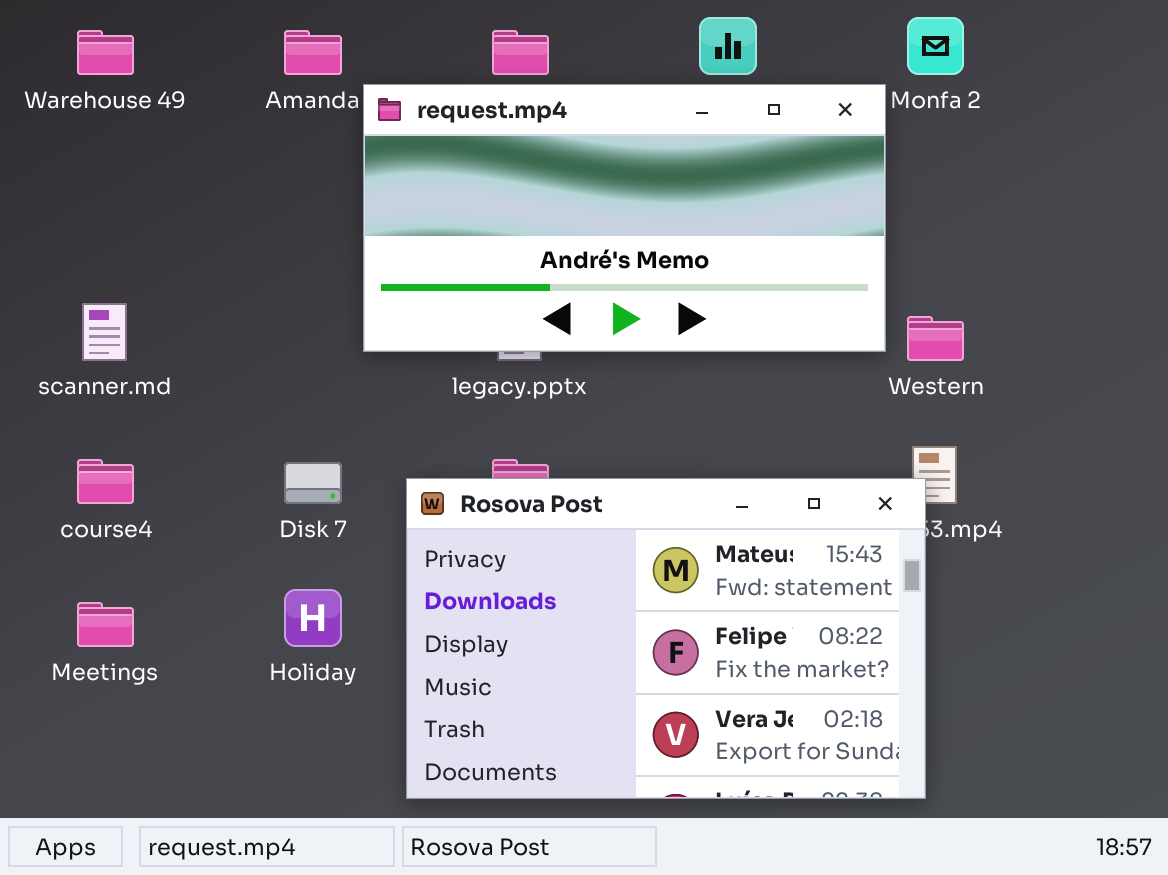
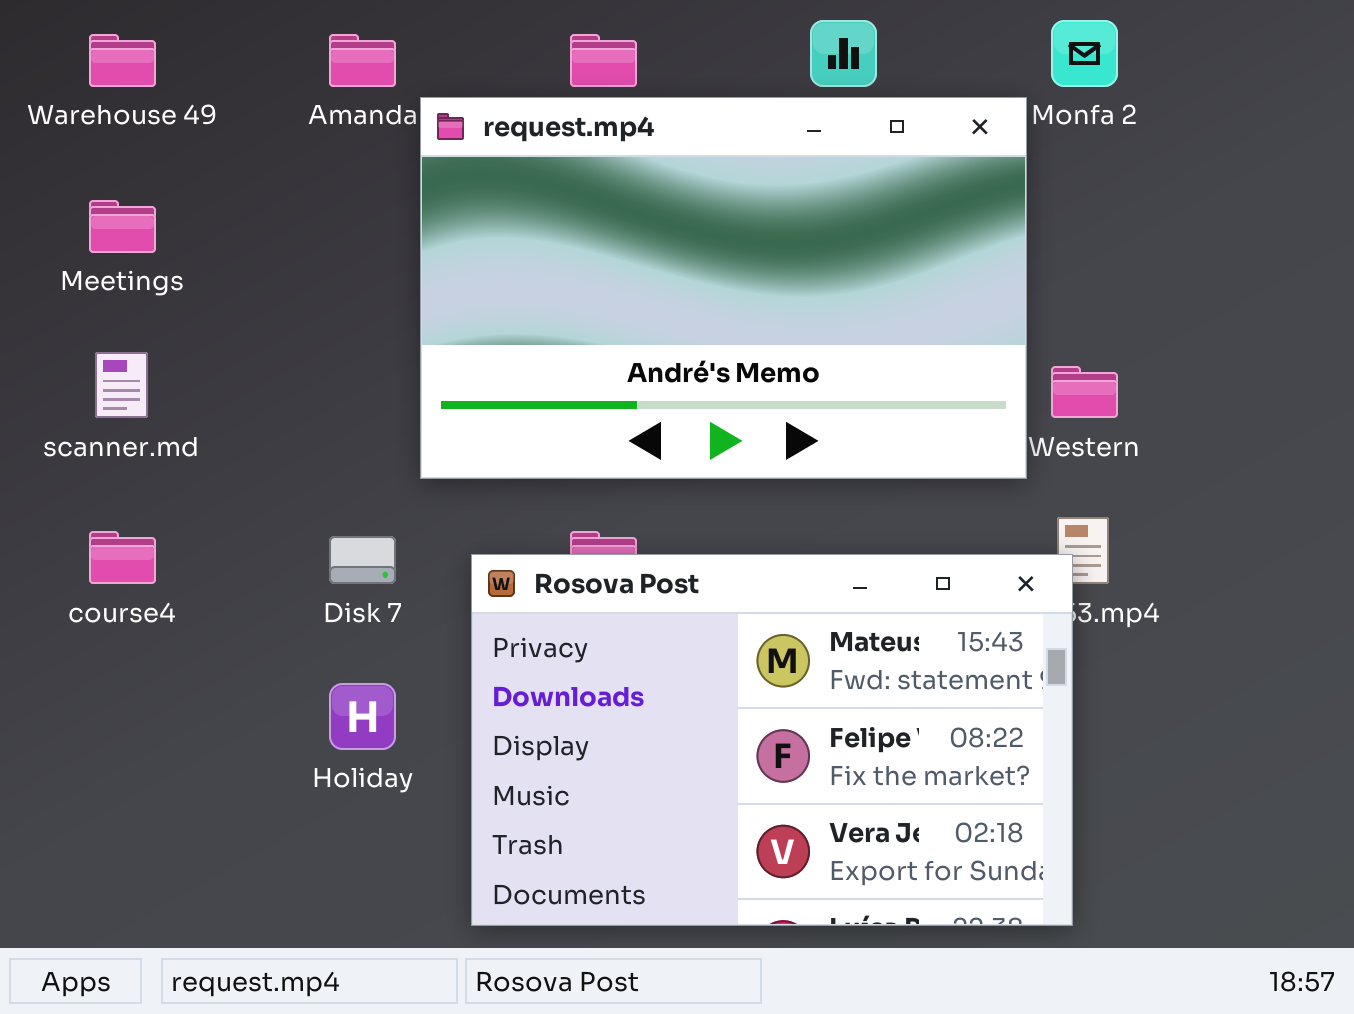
request.mp4: [363,84,886,352] -> [420,97,1027,479], resized
Meetings: [77,602,134,647] -> [89,200,156,253], moved

